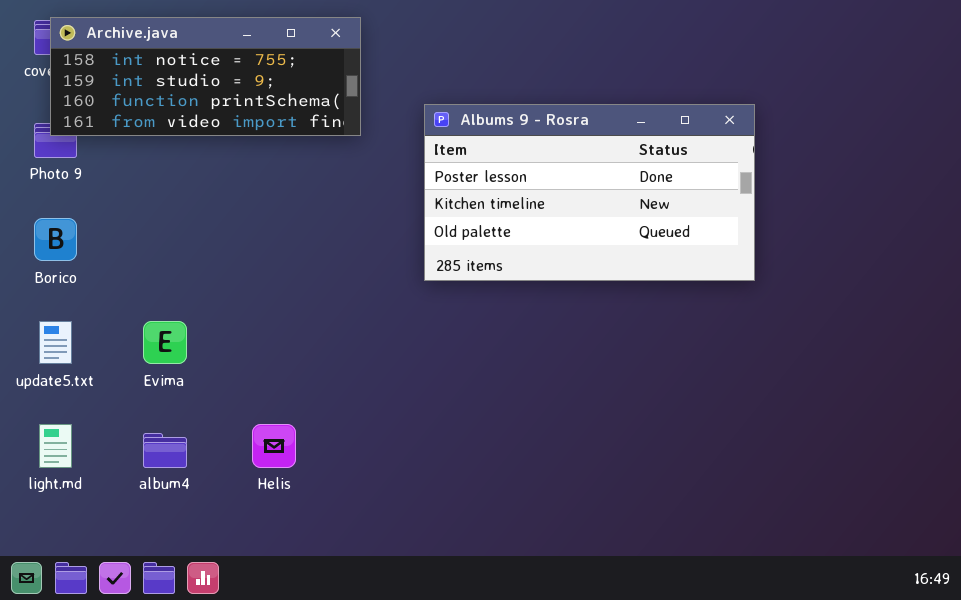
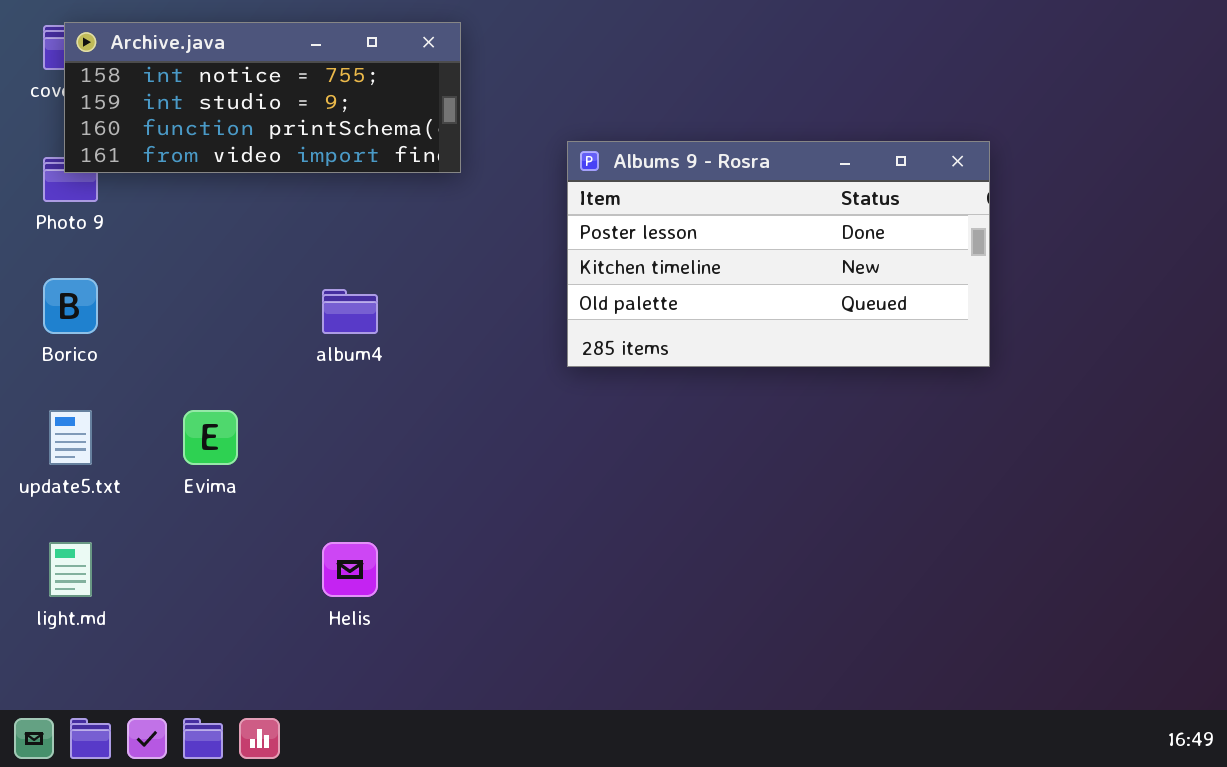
Albums 9 - Rosra: [424,104,755,281] -> [567,141,990,367], moved
album4: [143,433,187,468] -> [322,289,378,334], moved

